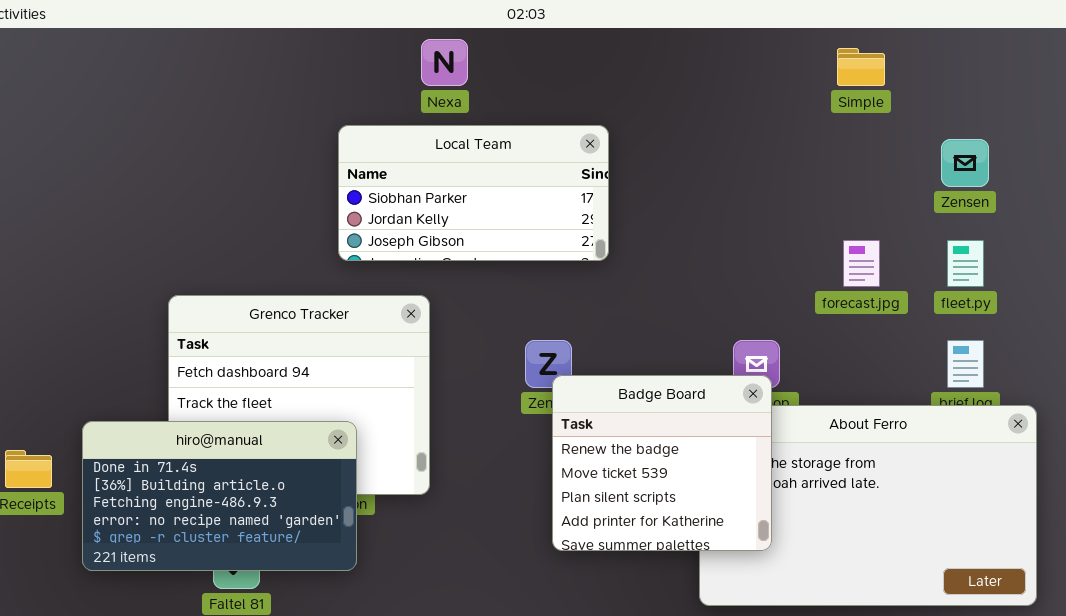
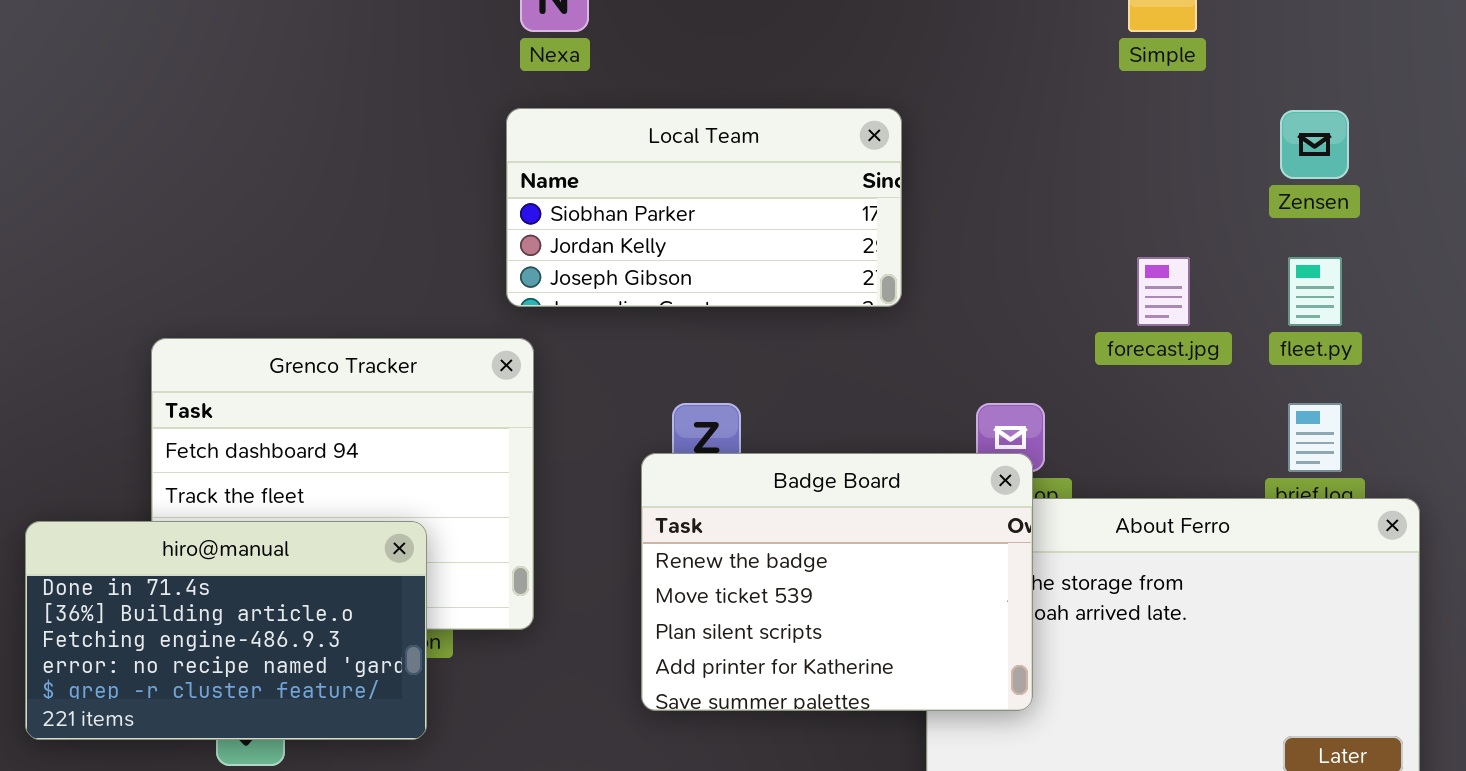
Local Team: [338,125,609,261] -> [506,108,902,307], moved
Badge Board: [552,375,772,551] -> [641,453,1033,711], resized

